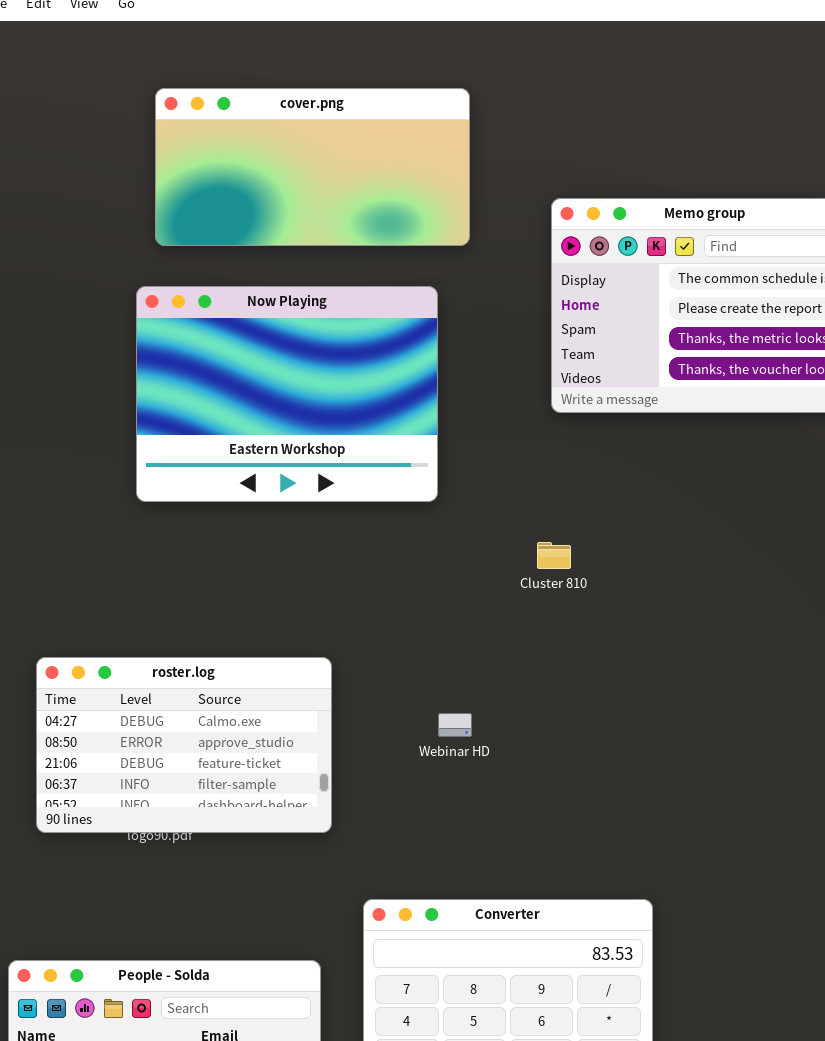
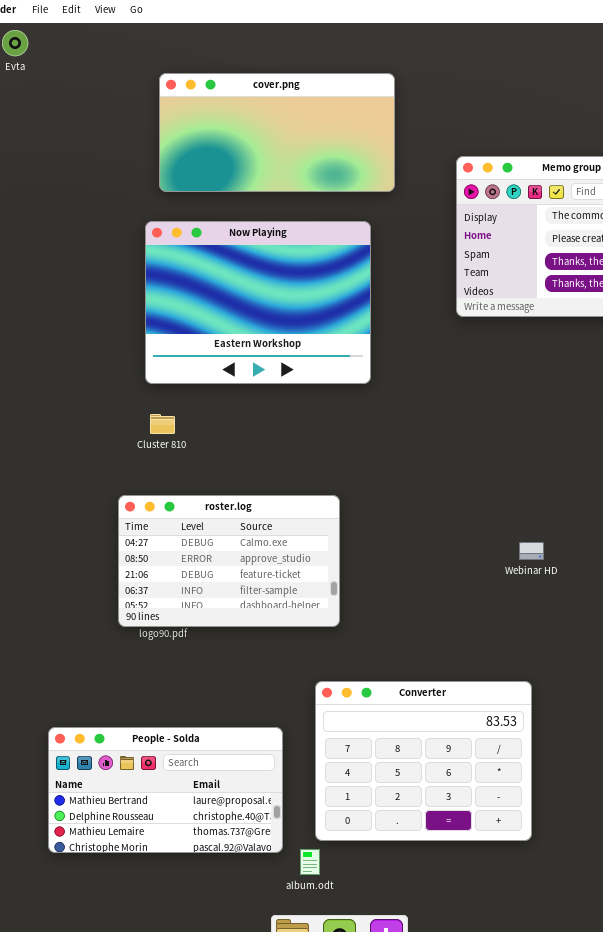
Cluster 810: [537,542,571,569] -> [150,414,175,434], moved
roster.log: [36,657,332,833] -> [118,495,340,627], moved
Webinar HD: [438,713,472,737] -> [519,542,544,560], moved

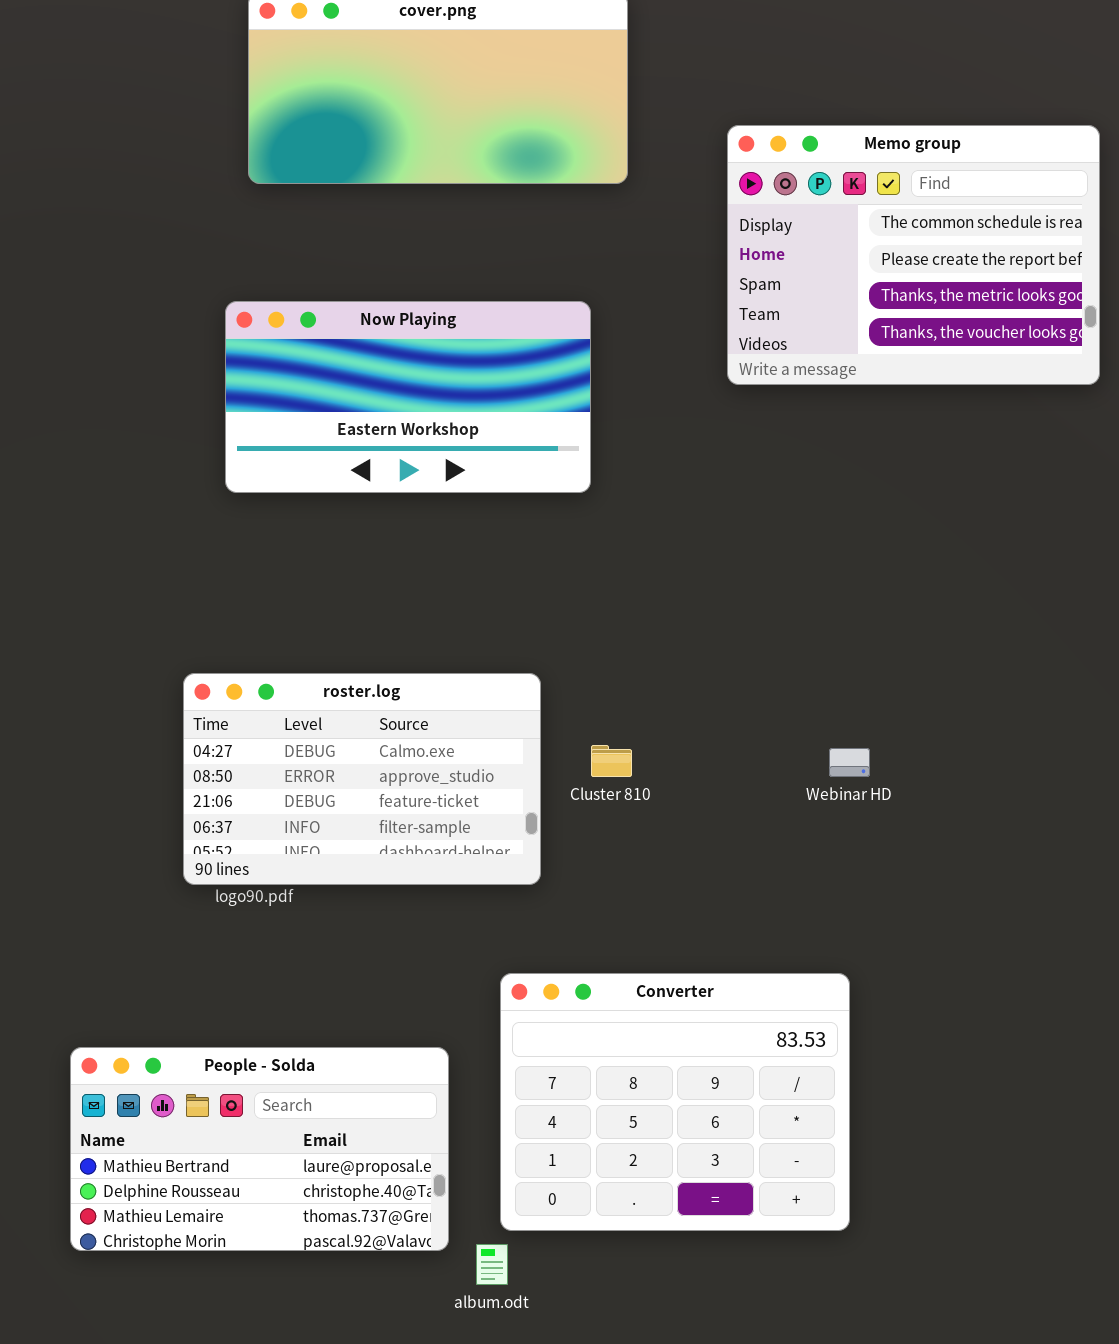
Now Playing: [145,221,371,384] -> [225,301,591,493], resized
Cluster 810: [150,414,175,434] -> [591,745,632,777], moved

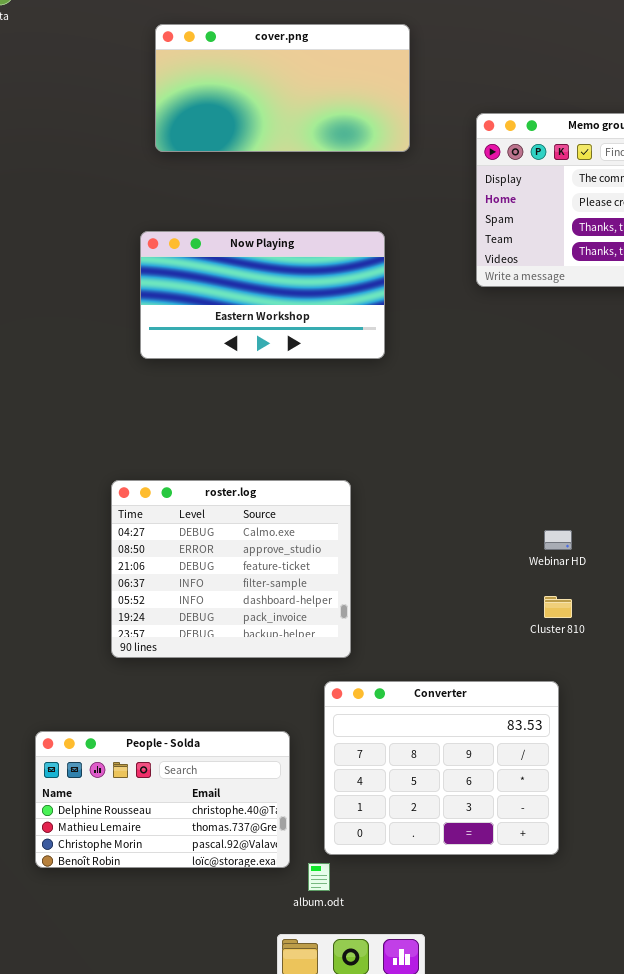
roster.log: [183,673,541,885] -> [111,480,351,658], resized
Cluster 810: [591,745,632,777] -> [544,596,572,618], moved
People - Solda: [70,1047,449,1251] -> [35,731,290,868], scrolled down 1 row

